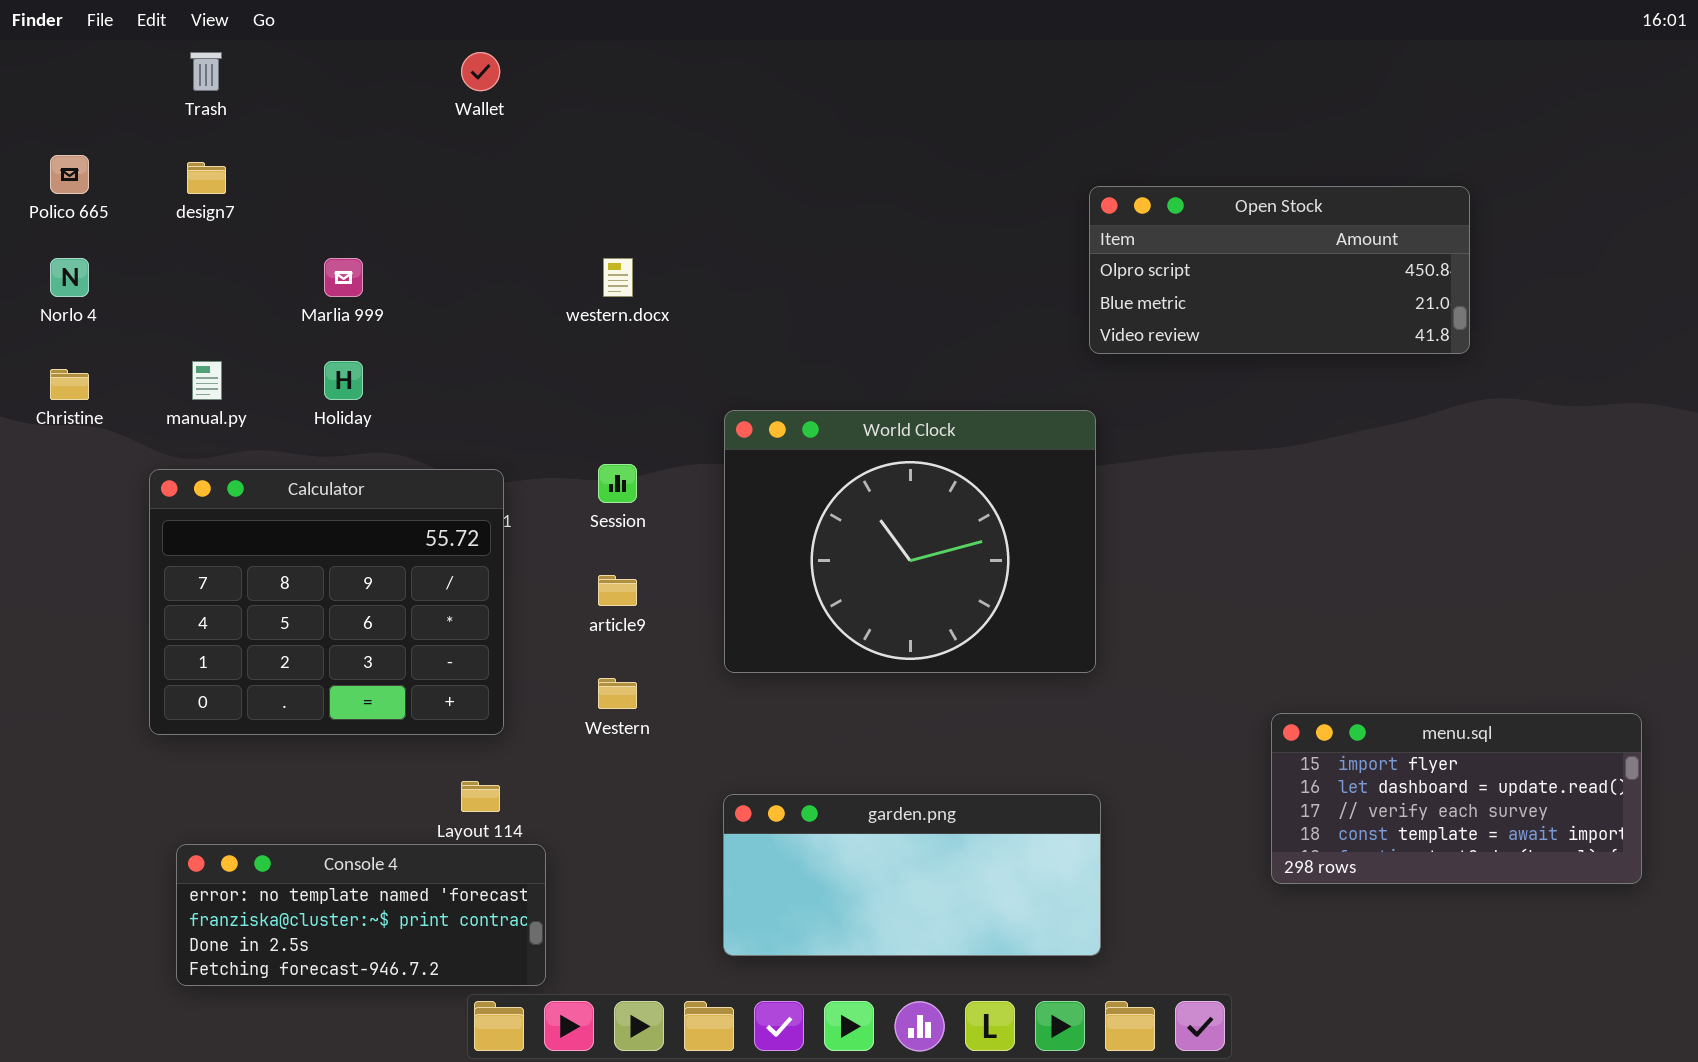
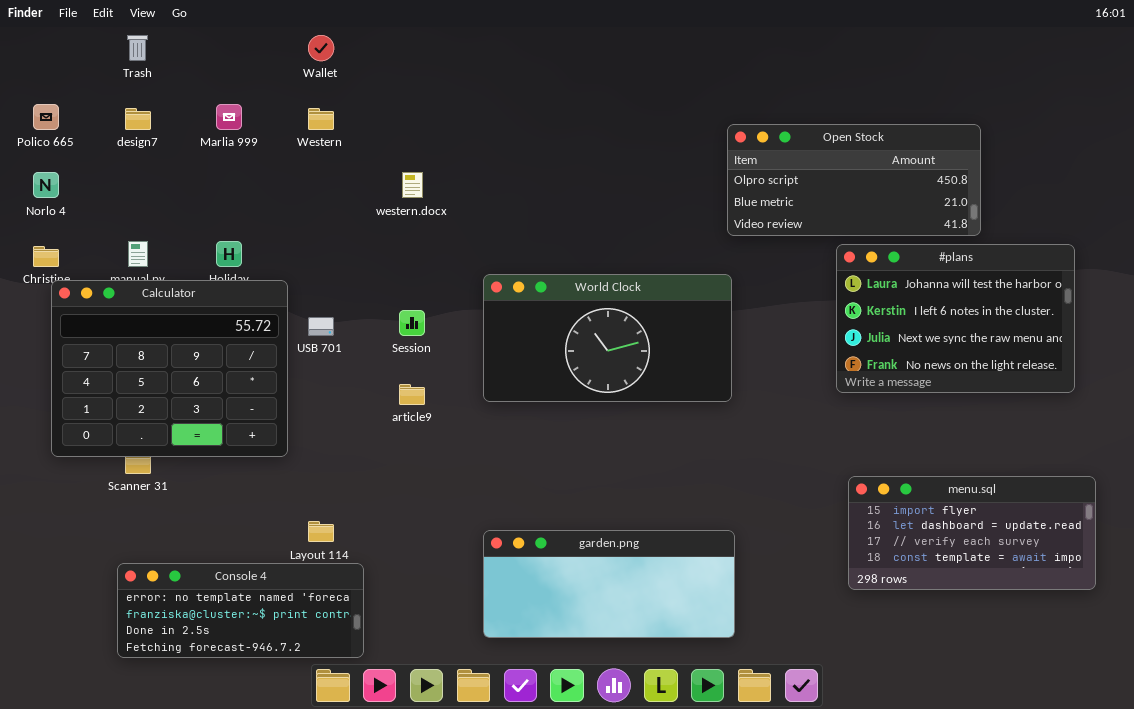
Marlia 999: [324,258,363,297] -> [216,104,242,130], moved
#plans: none -> [836,244,1075,393], opened
World Clock: [724,410,1096,673] -> [483,274,732,402], resized
Calculator: [149,469,504,735] -> [51,280,288,457], moved
Western: [598,678,637,709] -> [308,108,334,130], moved

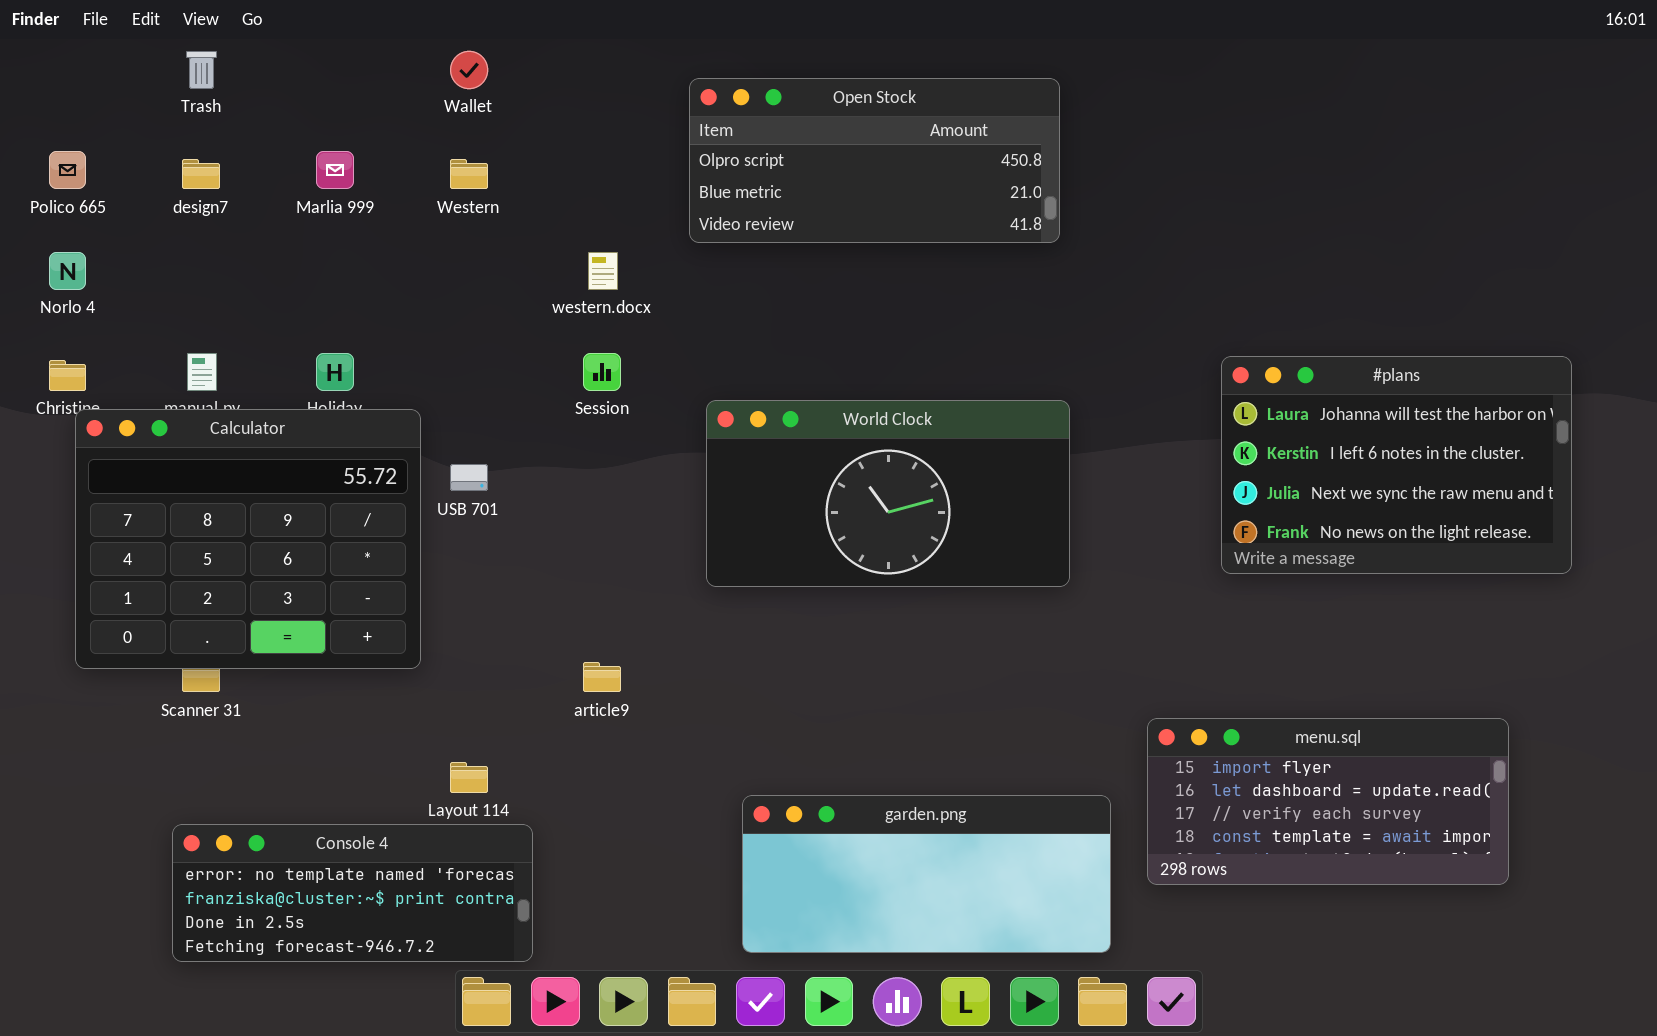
Open Stock: [727,124,981,236] -> [689,78,1060,243], moved
Session: [399,310,425,336] -> [583,353,621,391], moved
article9: [399,384,425,405] -> [583,662,621,692], moved
menu.sql: [848,476,1096,590] -> [1147,718,1509,885], moved
garden.png: [483,530,735,638] -> [742,795,1111,953], moved

